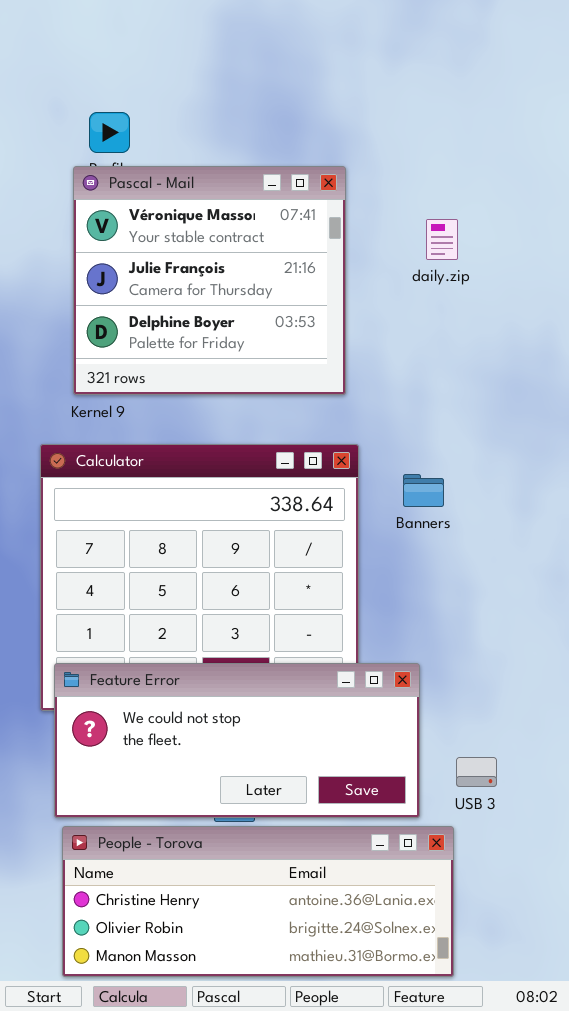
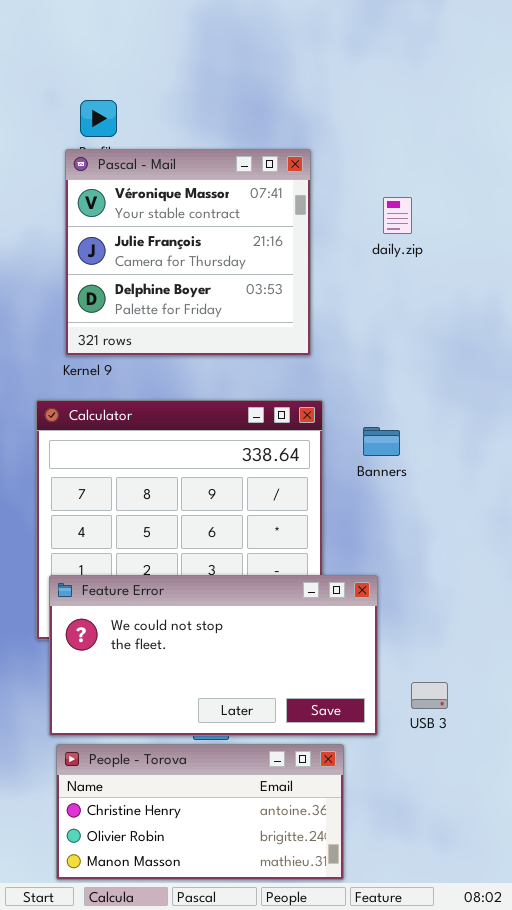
Feature Error: [54,663,420,818] -> [49,575,378,736], resized
People - Torova: [62,826,454,977] -> [56,744,344,880], resized

